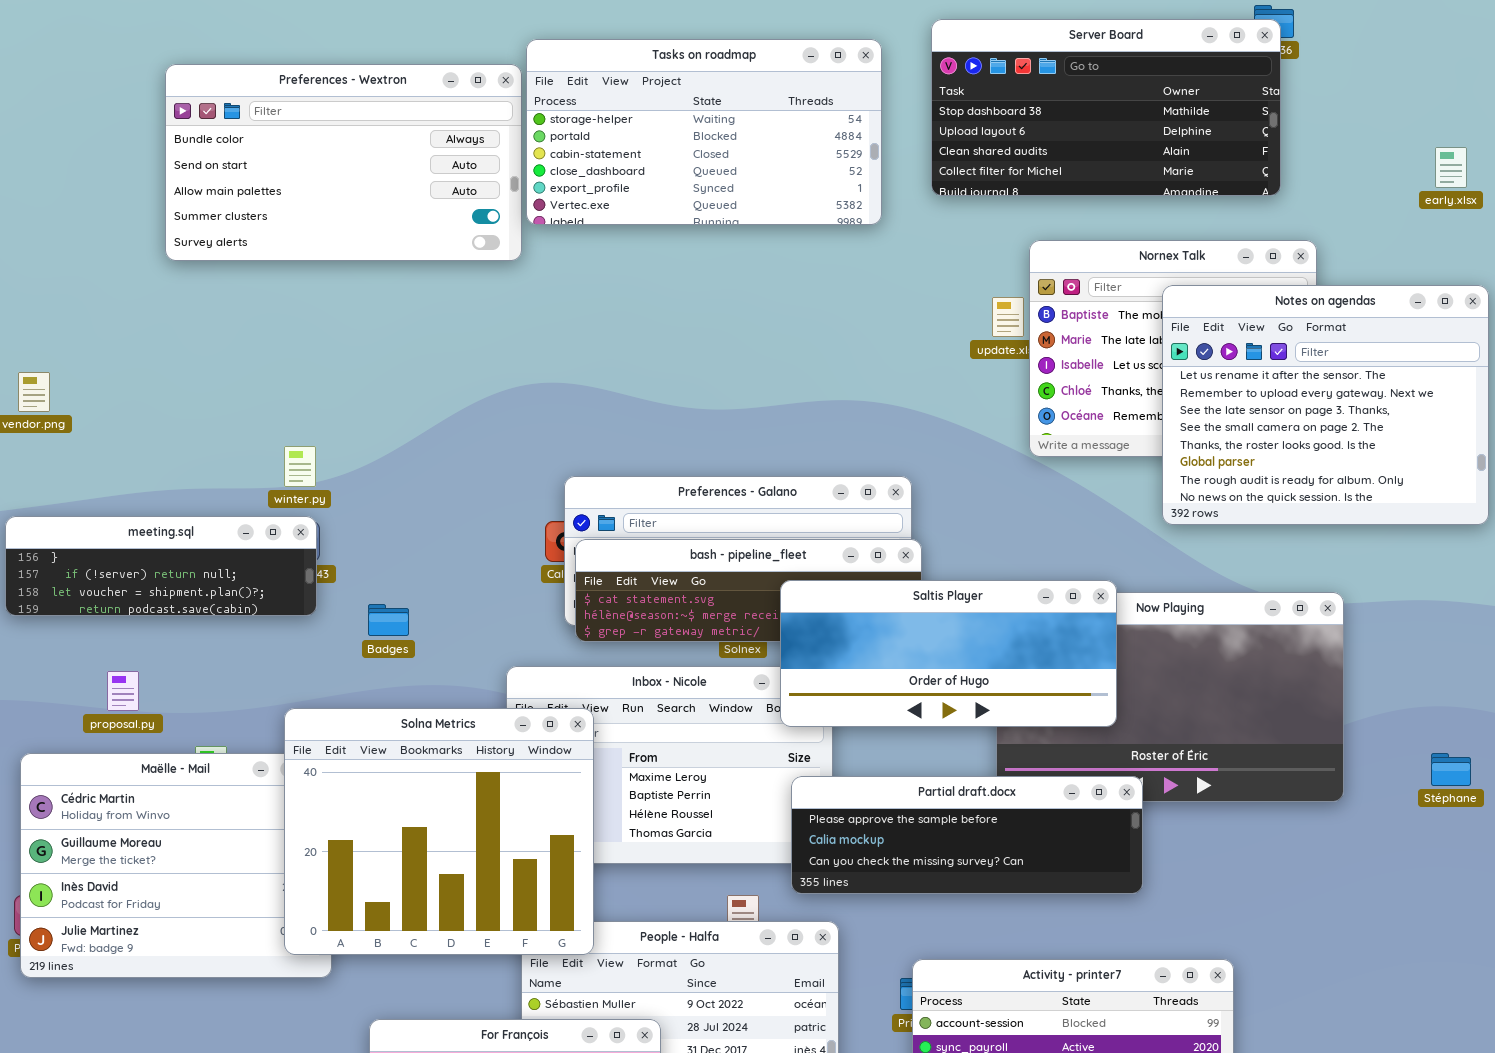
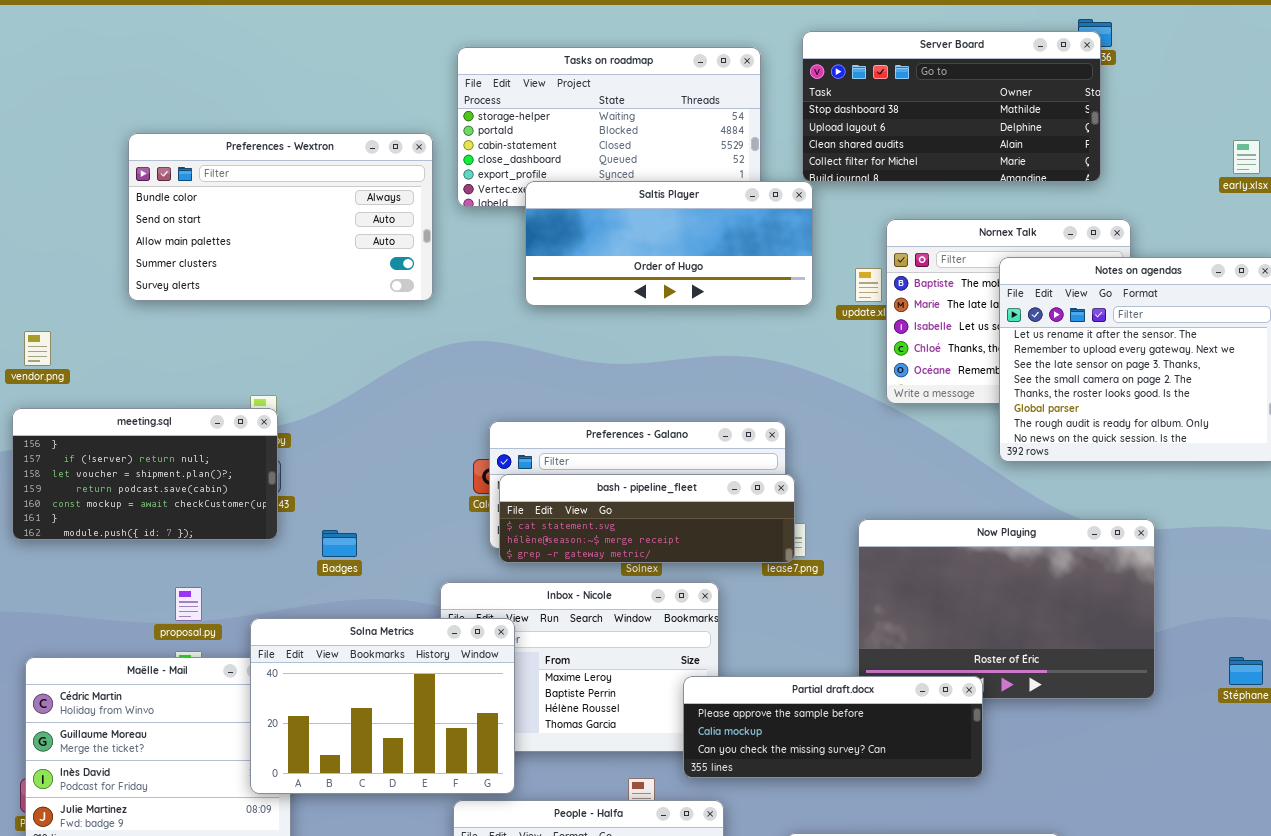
Preferences - Wextron: [165,64,522,261] -> [128,133,433,301], moved
meeting.sql: [5,516,317,616] -> [12,408,278,540], resized
Saltis Player: [780,580,1117,727] -> [525,181,813,306], moved
proposal.py: [107,671,139,711] -> [175,587,202,621], moved
Solna Metrics: [284,708,594,955] -> [250,618,515,794], resized

